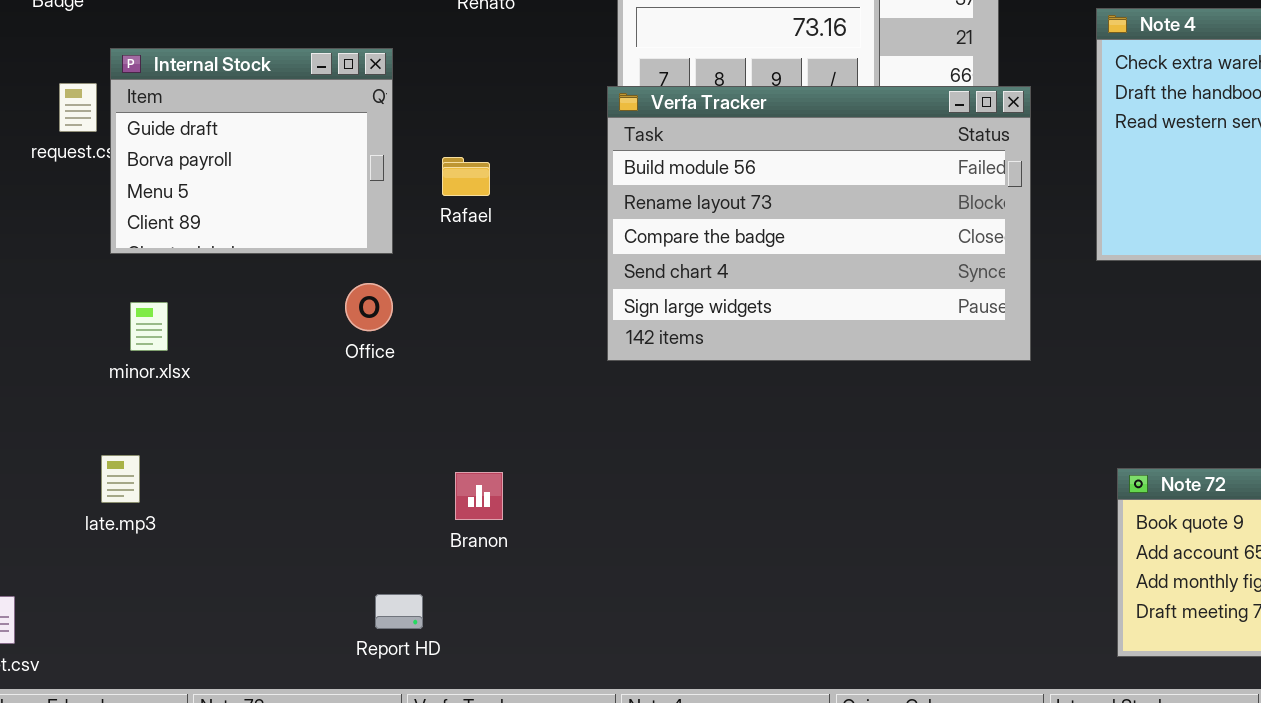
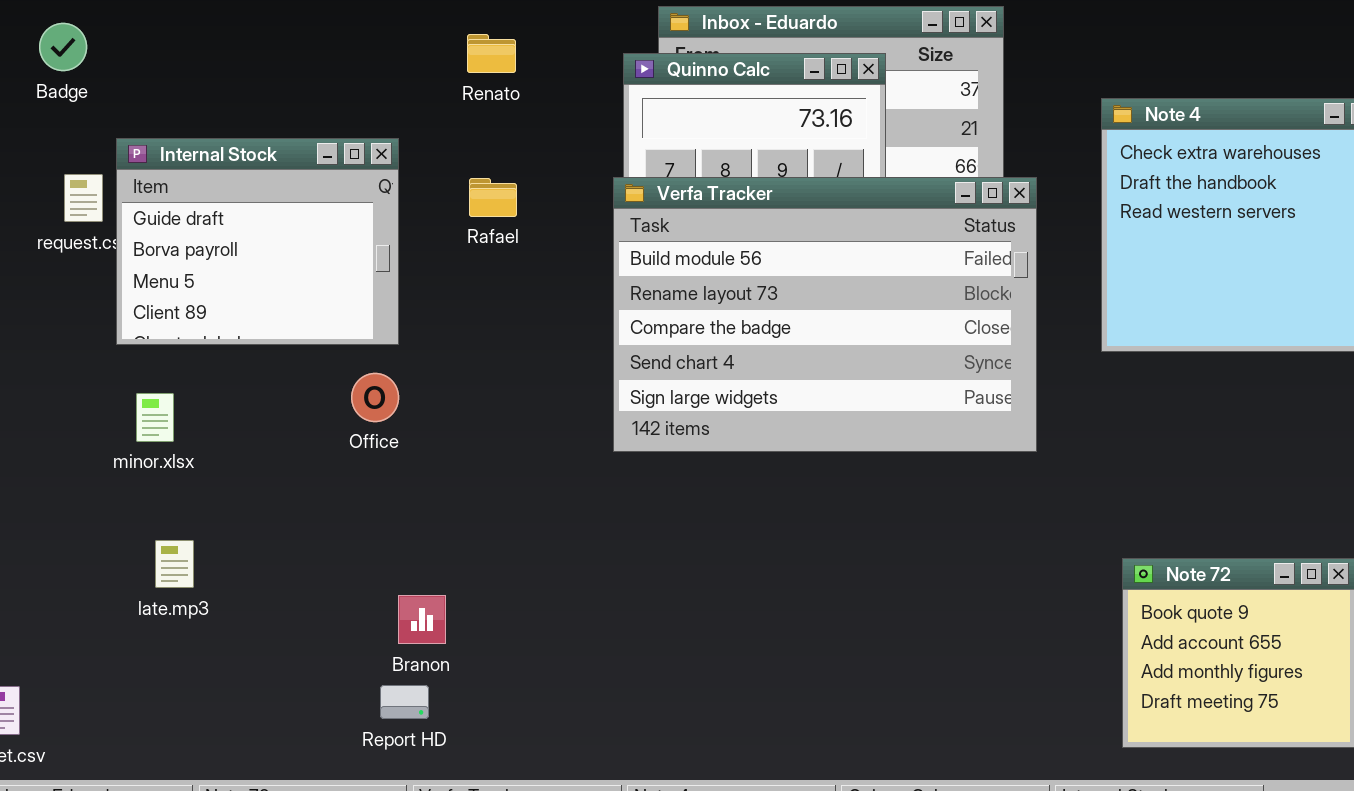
Rafael: [442,157,490,196] -> [469,178,517,217], moved
late.mp3: [101,455,140,503] -> [155,540,194,588], moved
Branon: [455,472,503,520] -> [398,595,446,644], moved

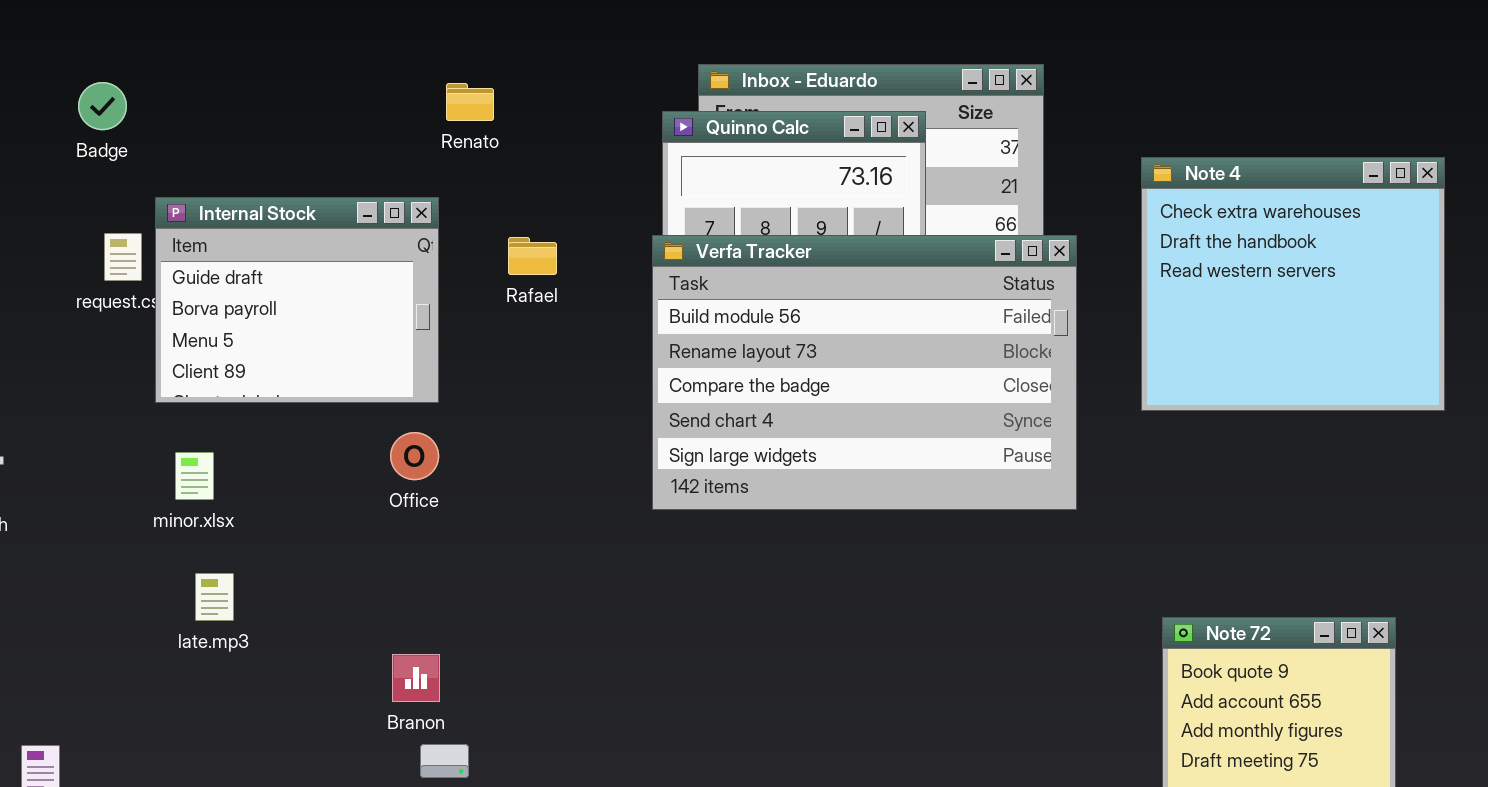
Renato: [467,34,516,73] -> [446,83,494,121], moved
late.mp3: [155,540,194,588] -> [195,573,234,621], moved
Branon: [398,595,446,644] -> [392,654,440,702], moved

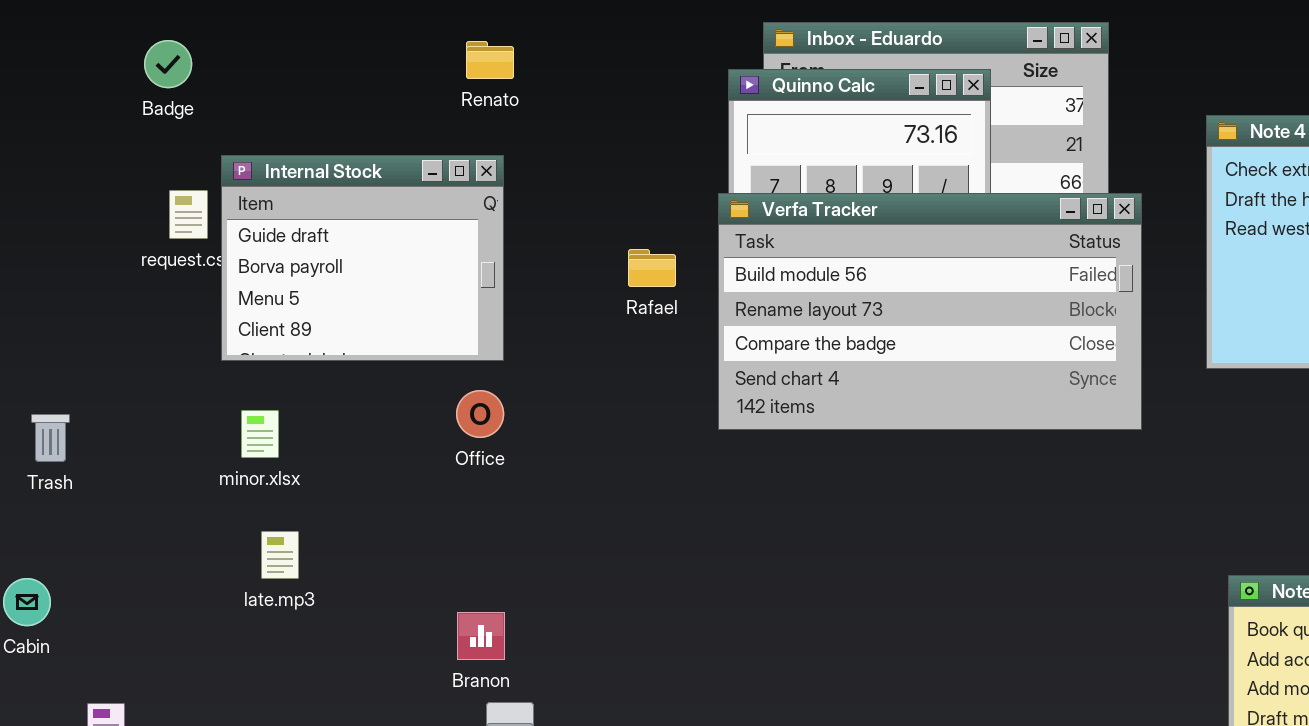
Renato: [446,83,494,121] -> [466,41,514,79], moved
Verfa Tracker: [652,235,1077,510] -> [718,193,1142,430], resized
Rafael: [508,237,557,275] -> [628,249,676,287], moved

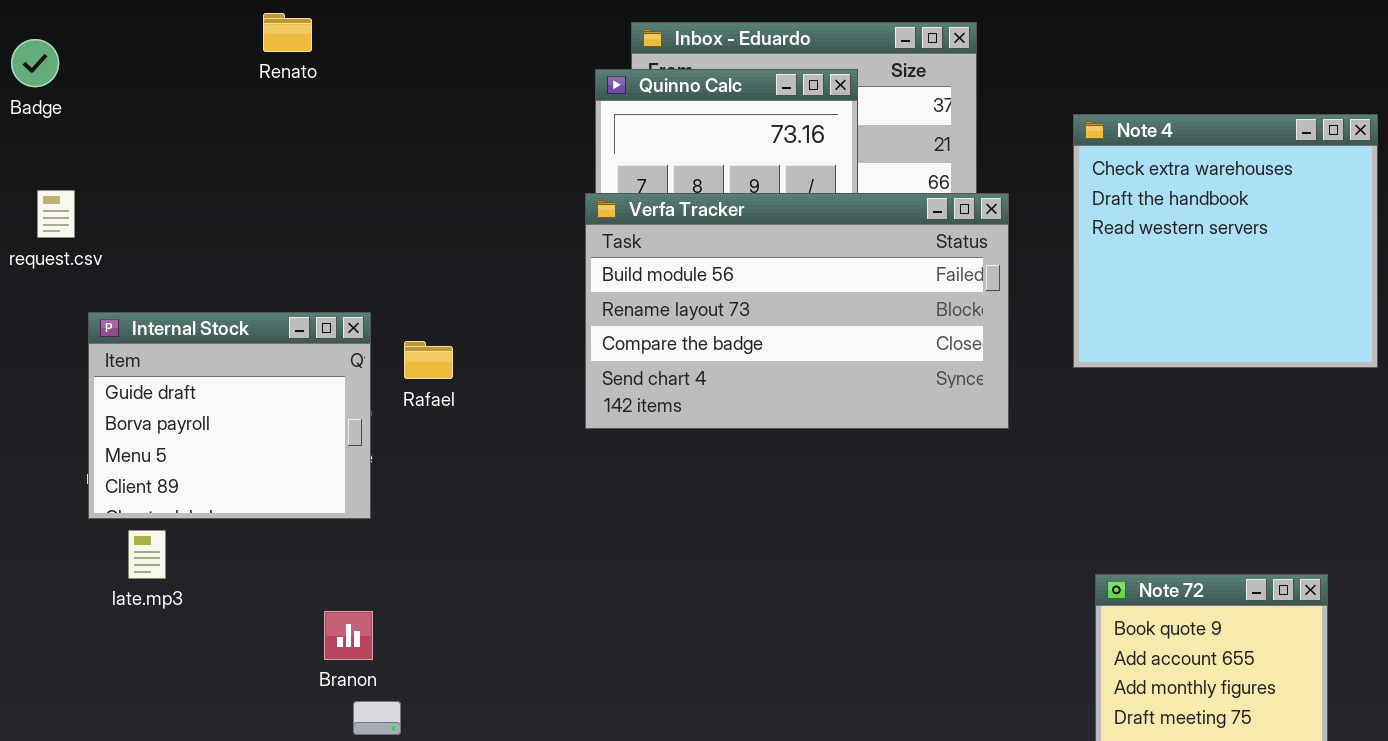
Renato: [466,41,514,79] -> [263,13,312,52], moved
Internal Stock: [221,155,504,361] -> [88,312,371,519], moved
Rafael: [628,249,676,287] -> [404,341,453,379], moved

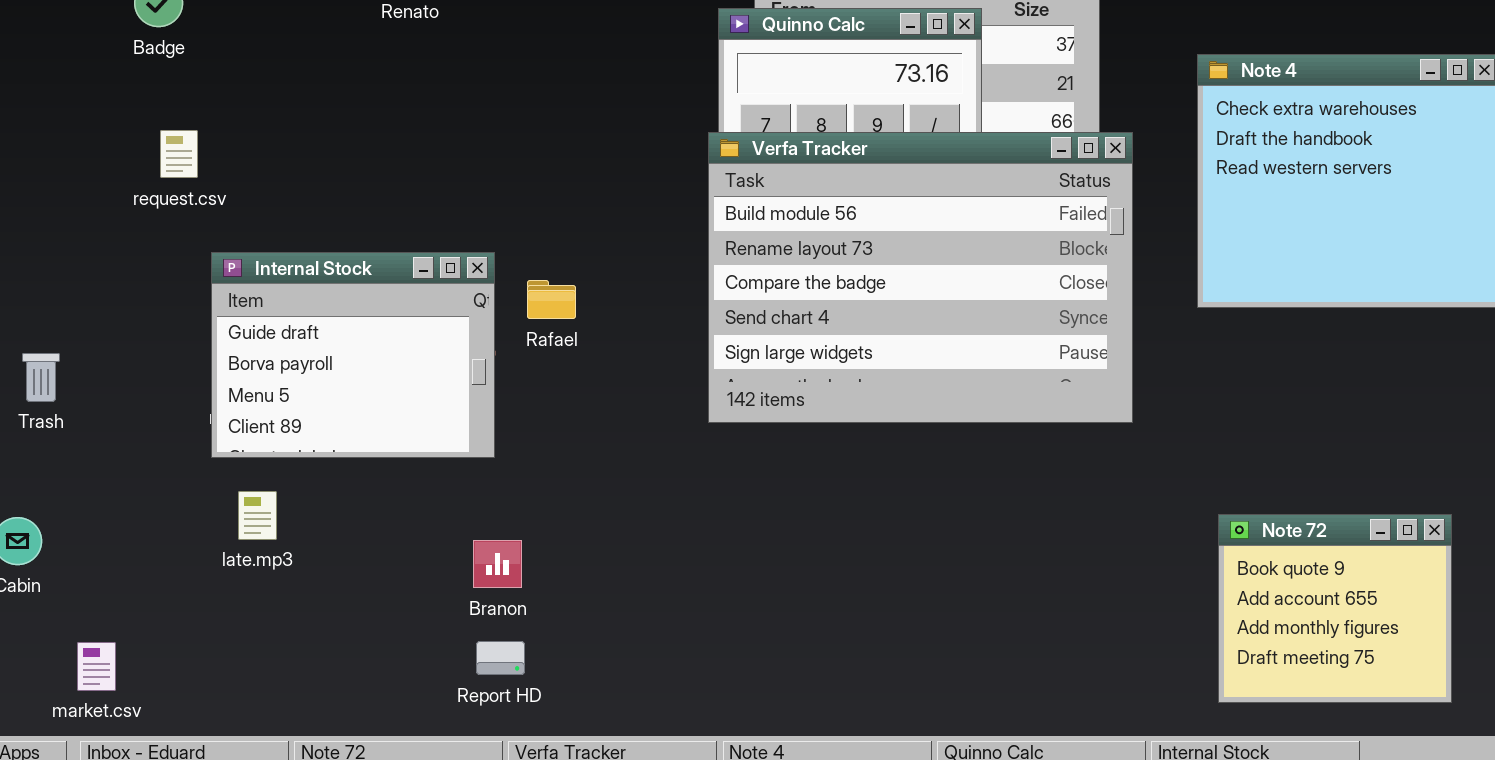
Verfa Tracker: [585,193,1009,429] -> [708,132,1133,423], resized
late.mp3: [128,530,166,579] -> [238,491,277,540], moved
Branon: [324,611,373,660] -> [473,540,522,588], moved

